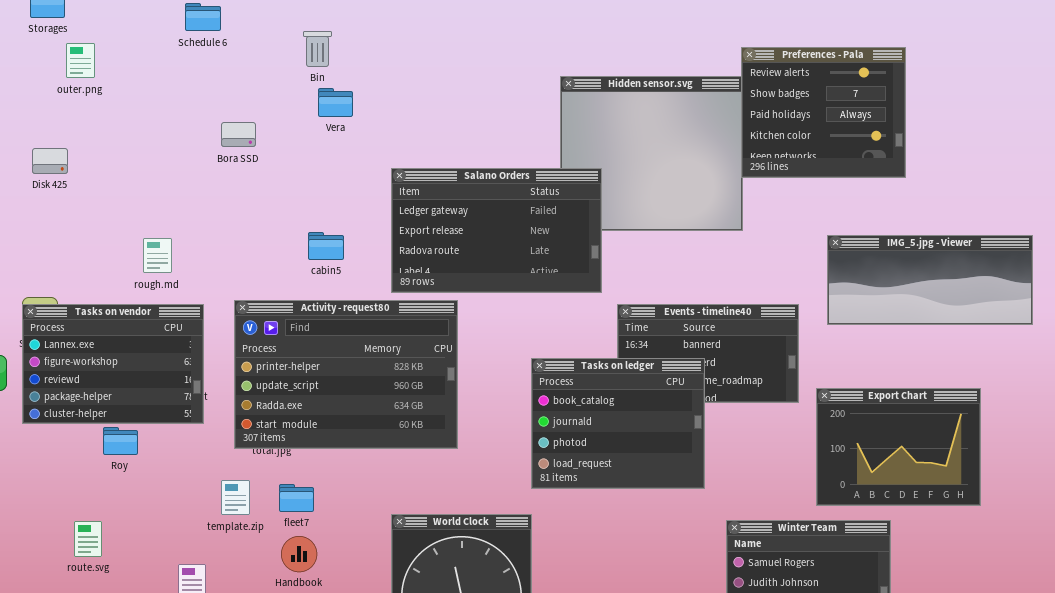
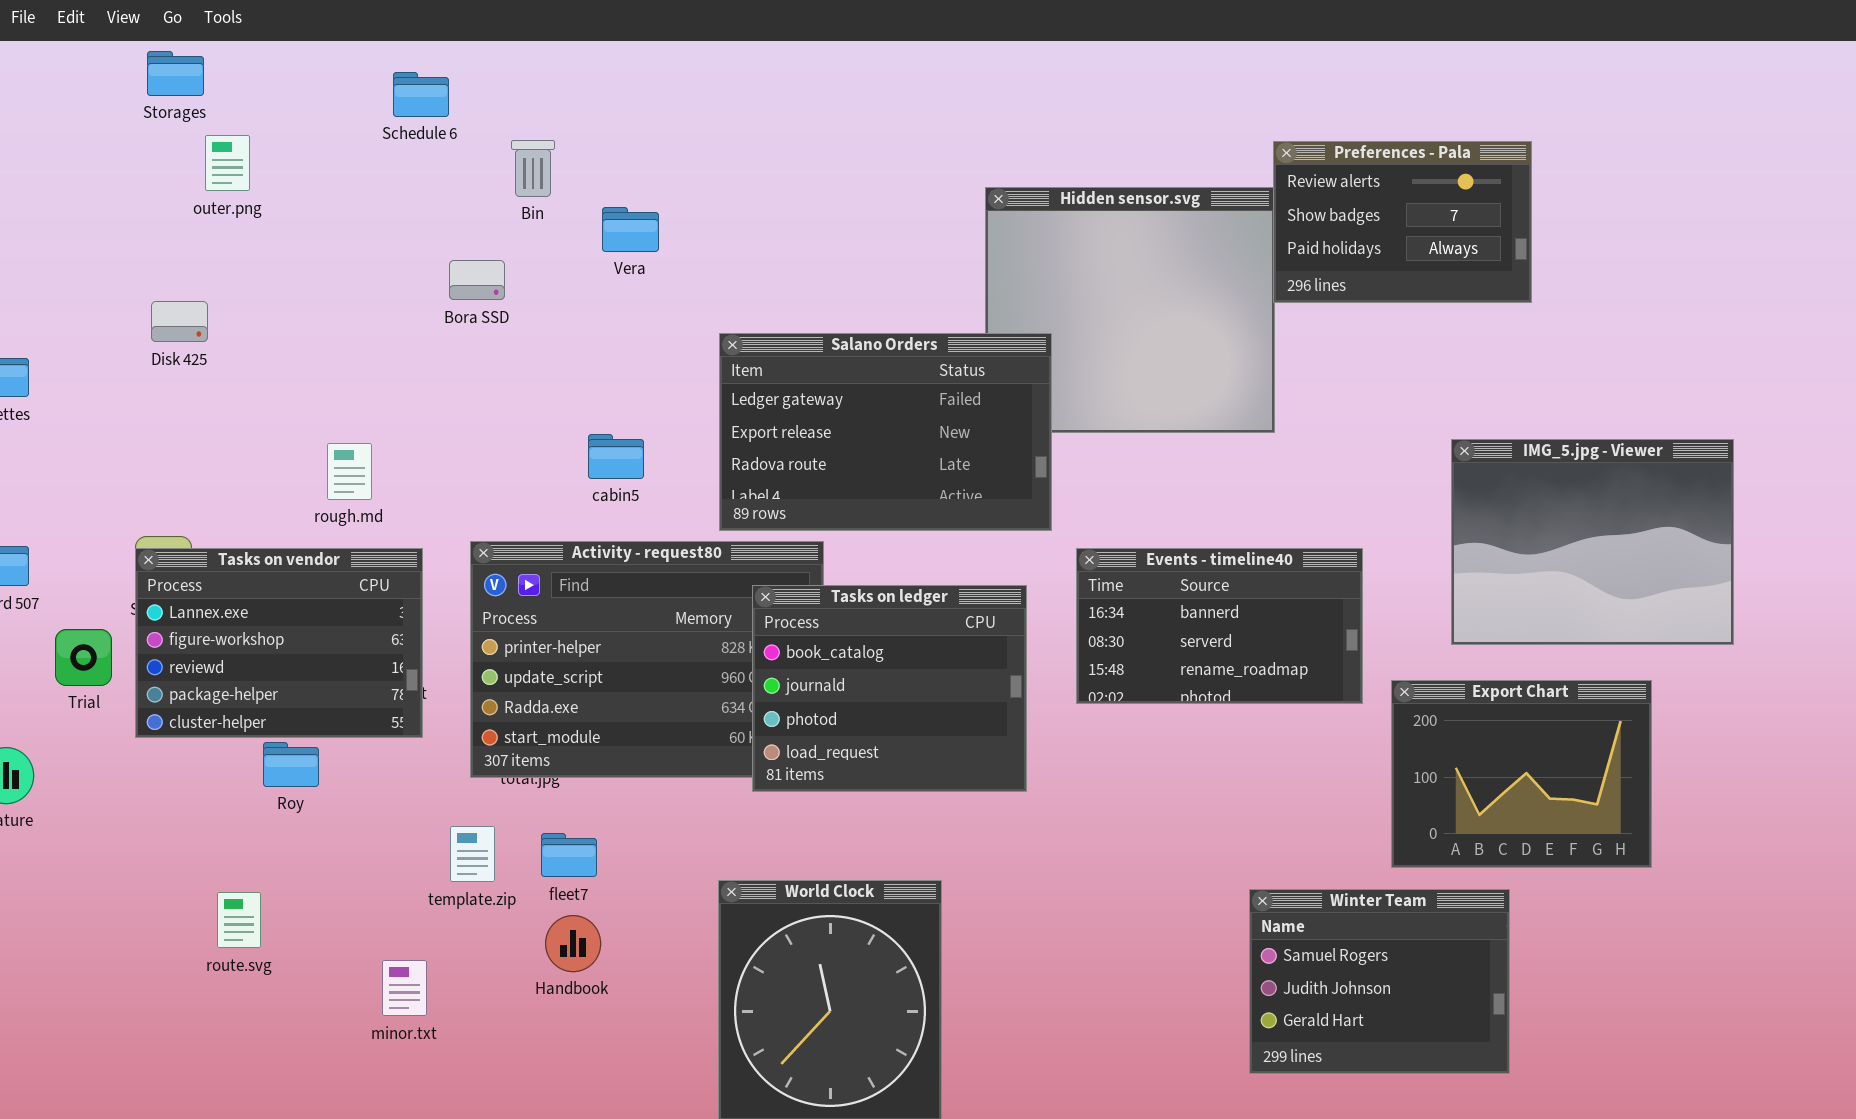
Bin: [303,31,332,67] -> [511,140,555,197], moved
Preferences - Pala: [741,47,906,178] -> [1273,141,1532,303], resized
IMG_5.jpg - Viewer: [827,235,1033,325] -> [1451,439,1734,645], resized
Tasks on ledger: [531,358,705,489] -> [752,585,1027,792], moved

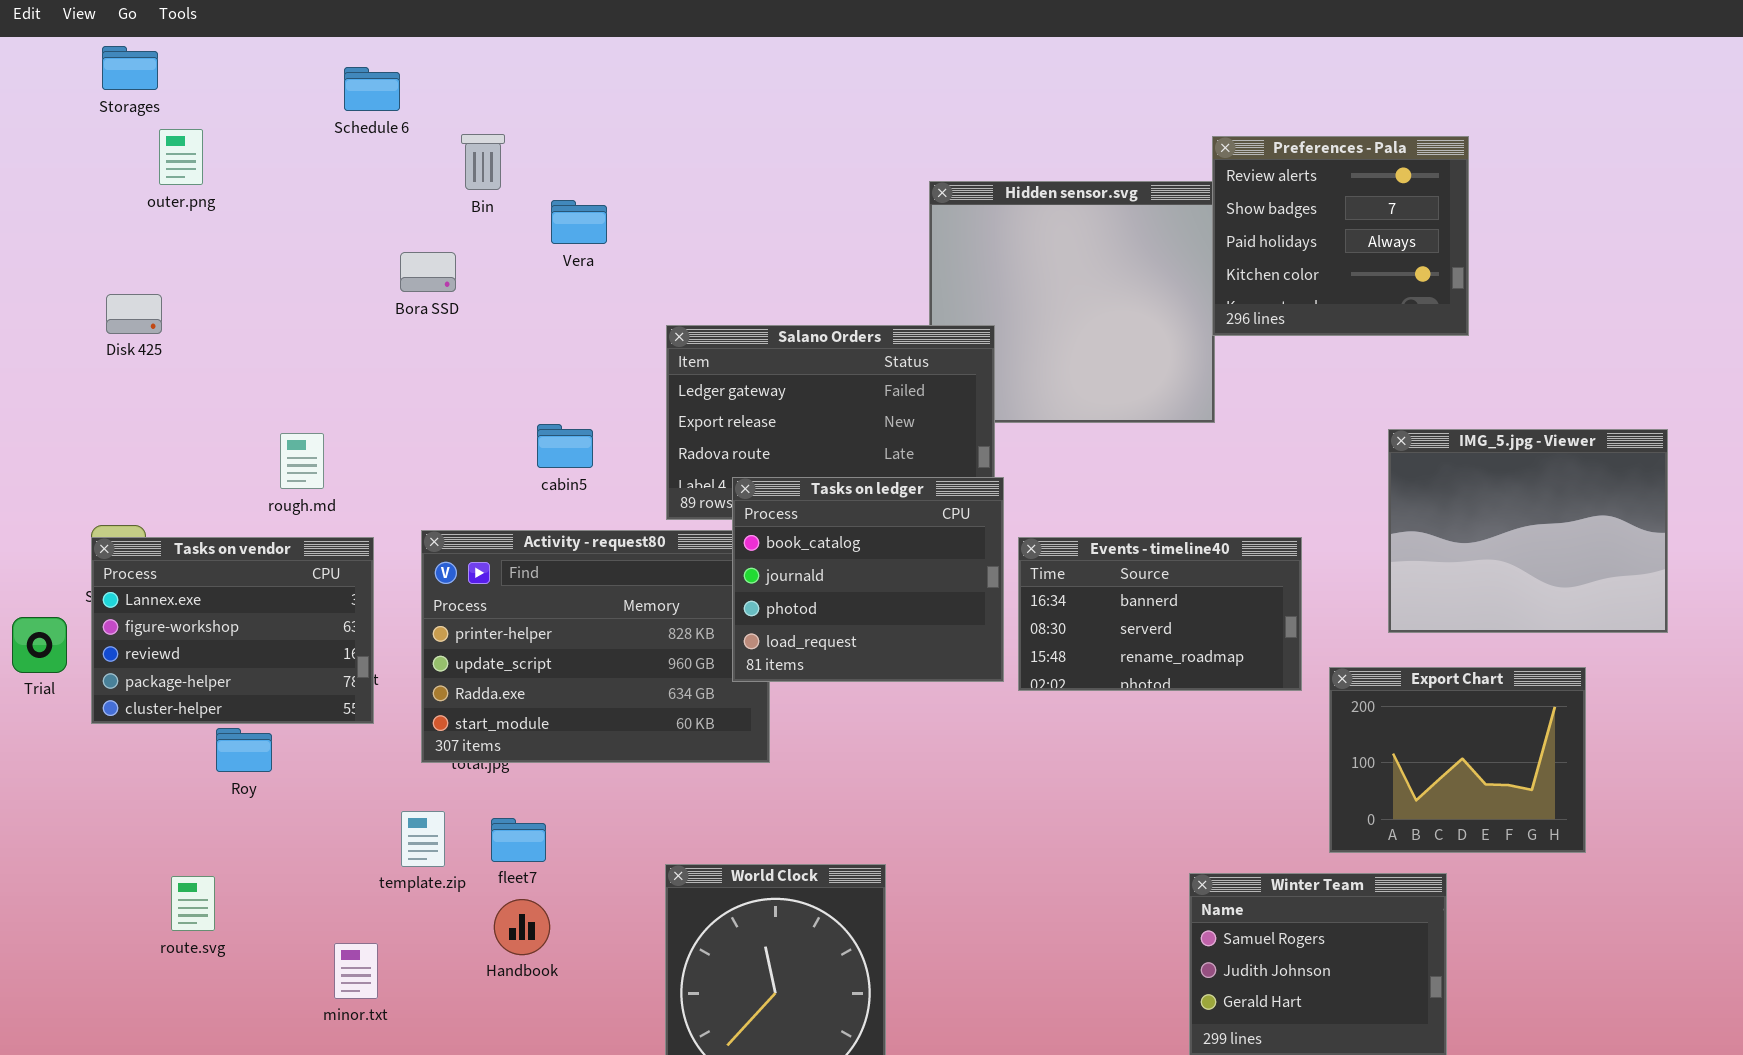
Preferences - Pala: [1273,141,1532,303] -> [1212,136,1469,336], resized
Tasks on ledger: [752,585,1027,792] -> [732,477,1004,682], moved

